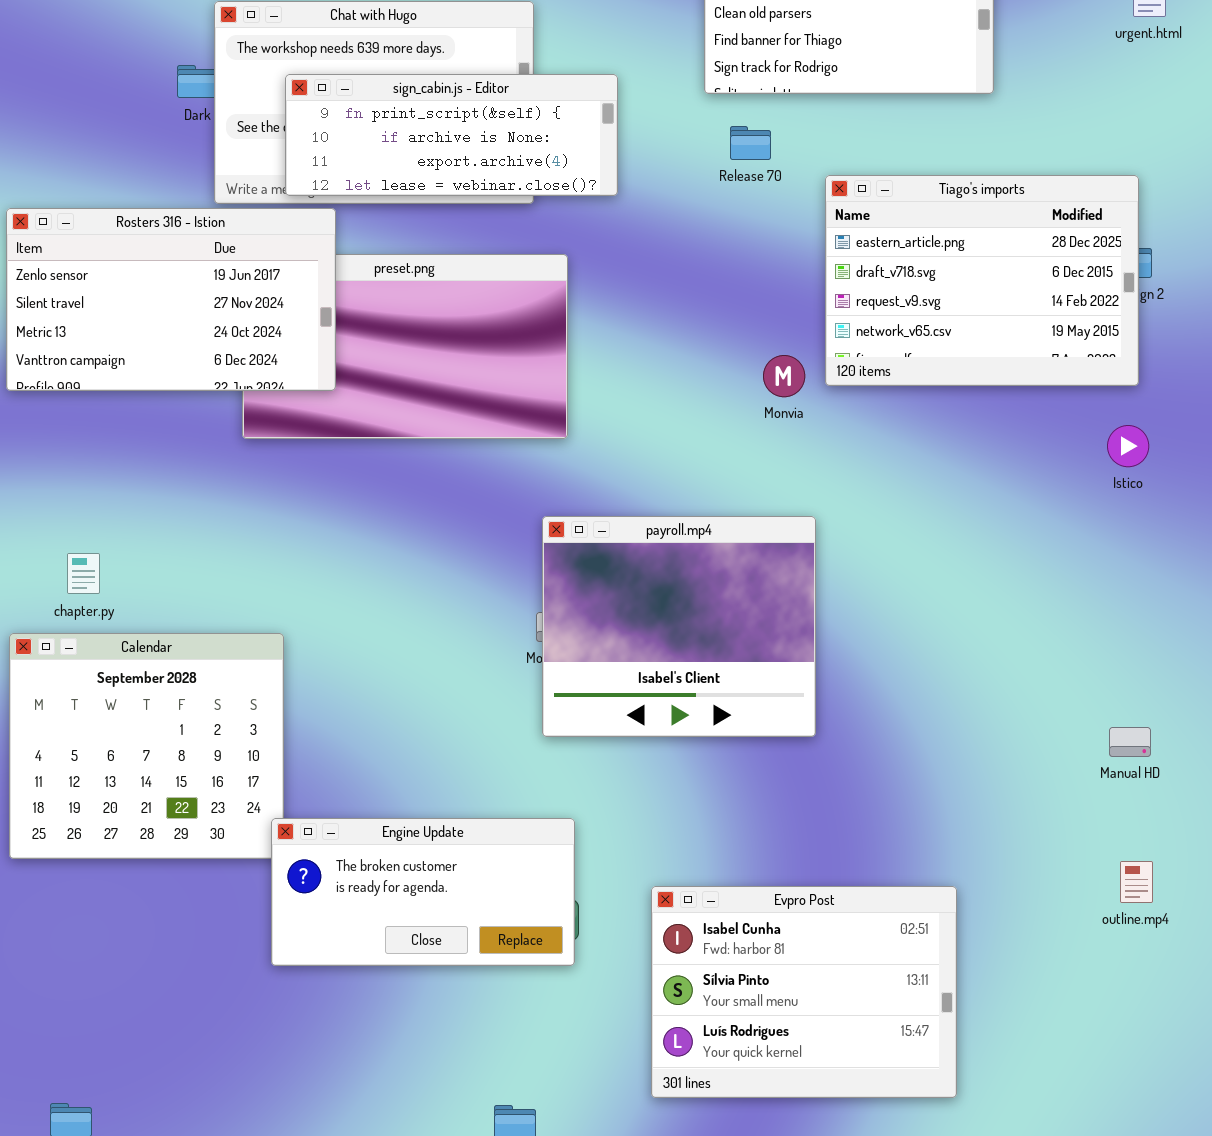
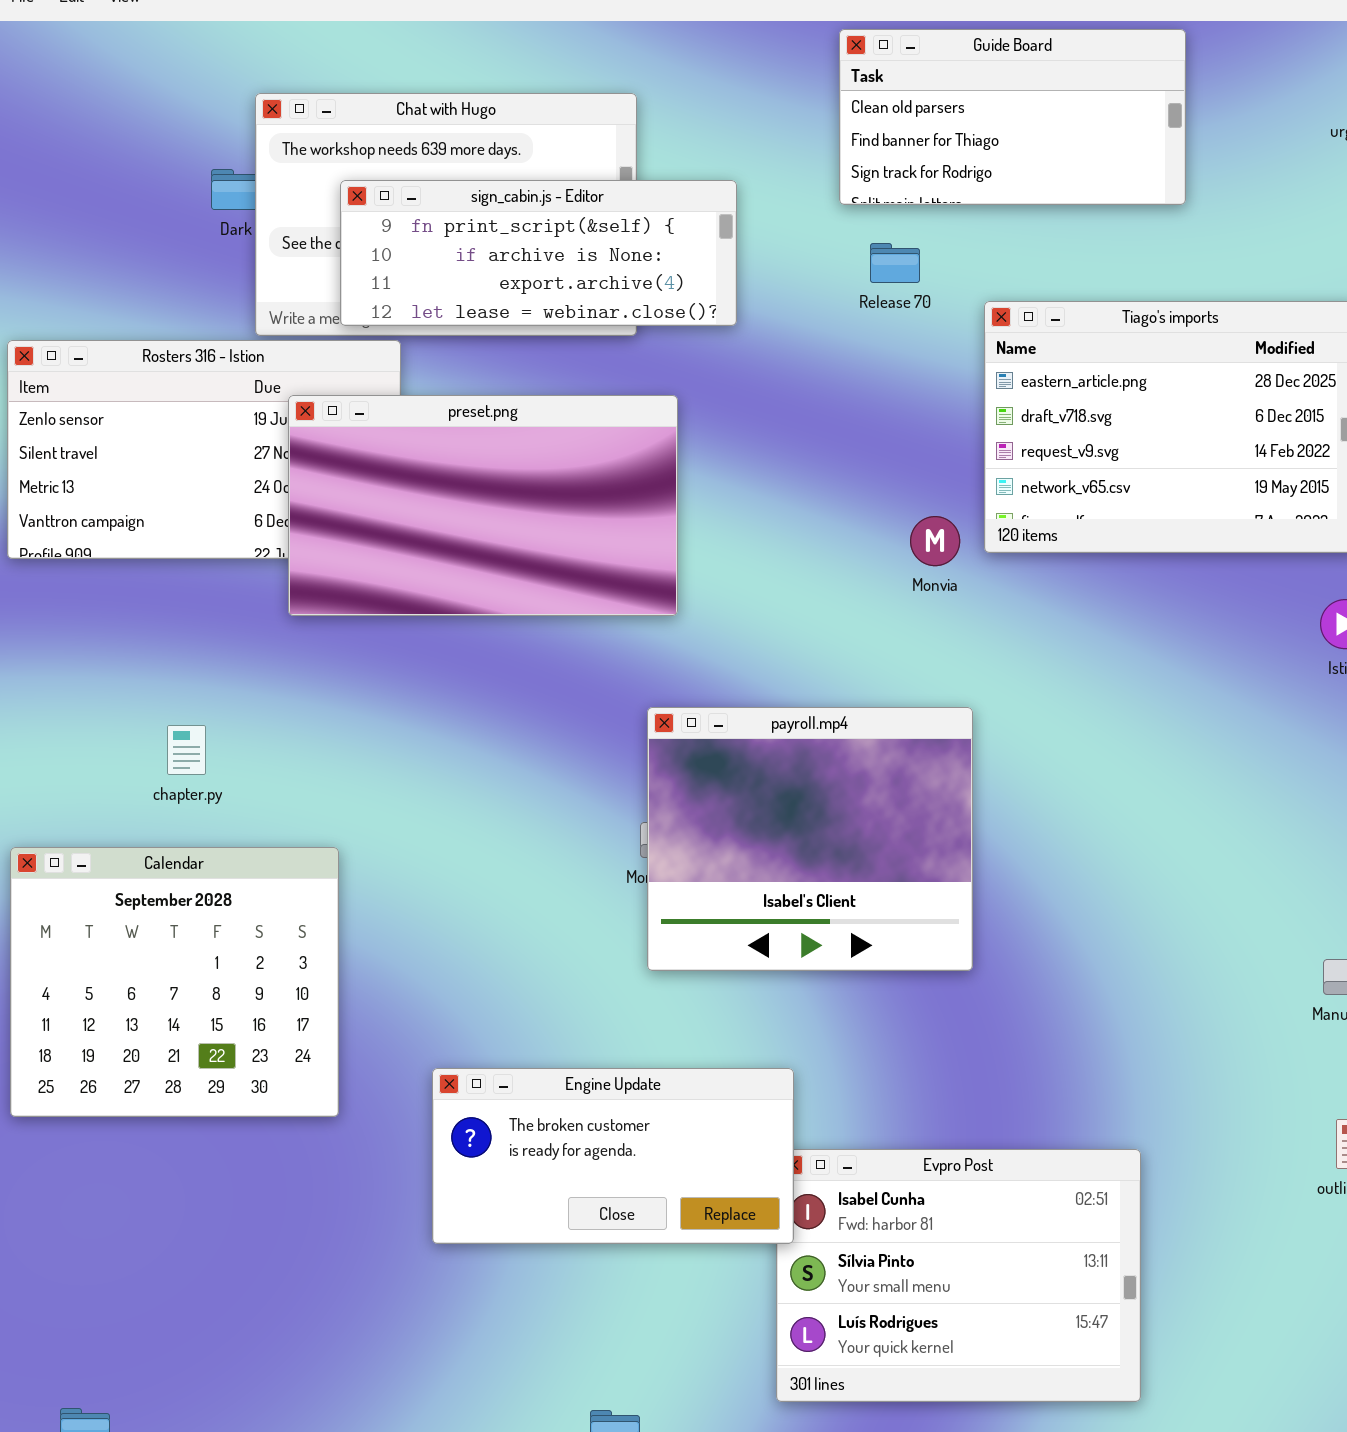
preset.png: [242,254,568,439] -> [288,395,678,616], raised
chapter.py: [67,553,100,594] -> [167,725,206,775], moved
Engine Update: [271,818,575,966] -> [432,1068,794,1244], moved

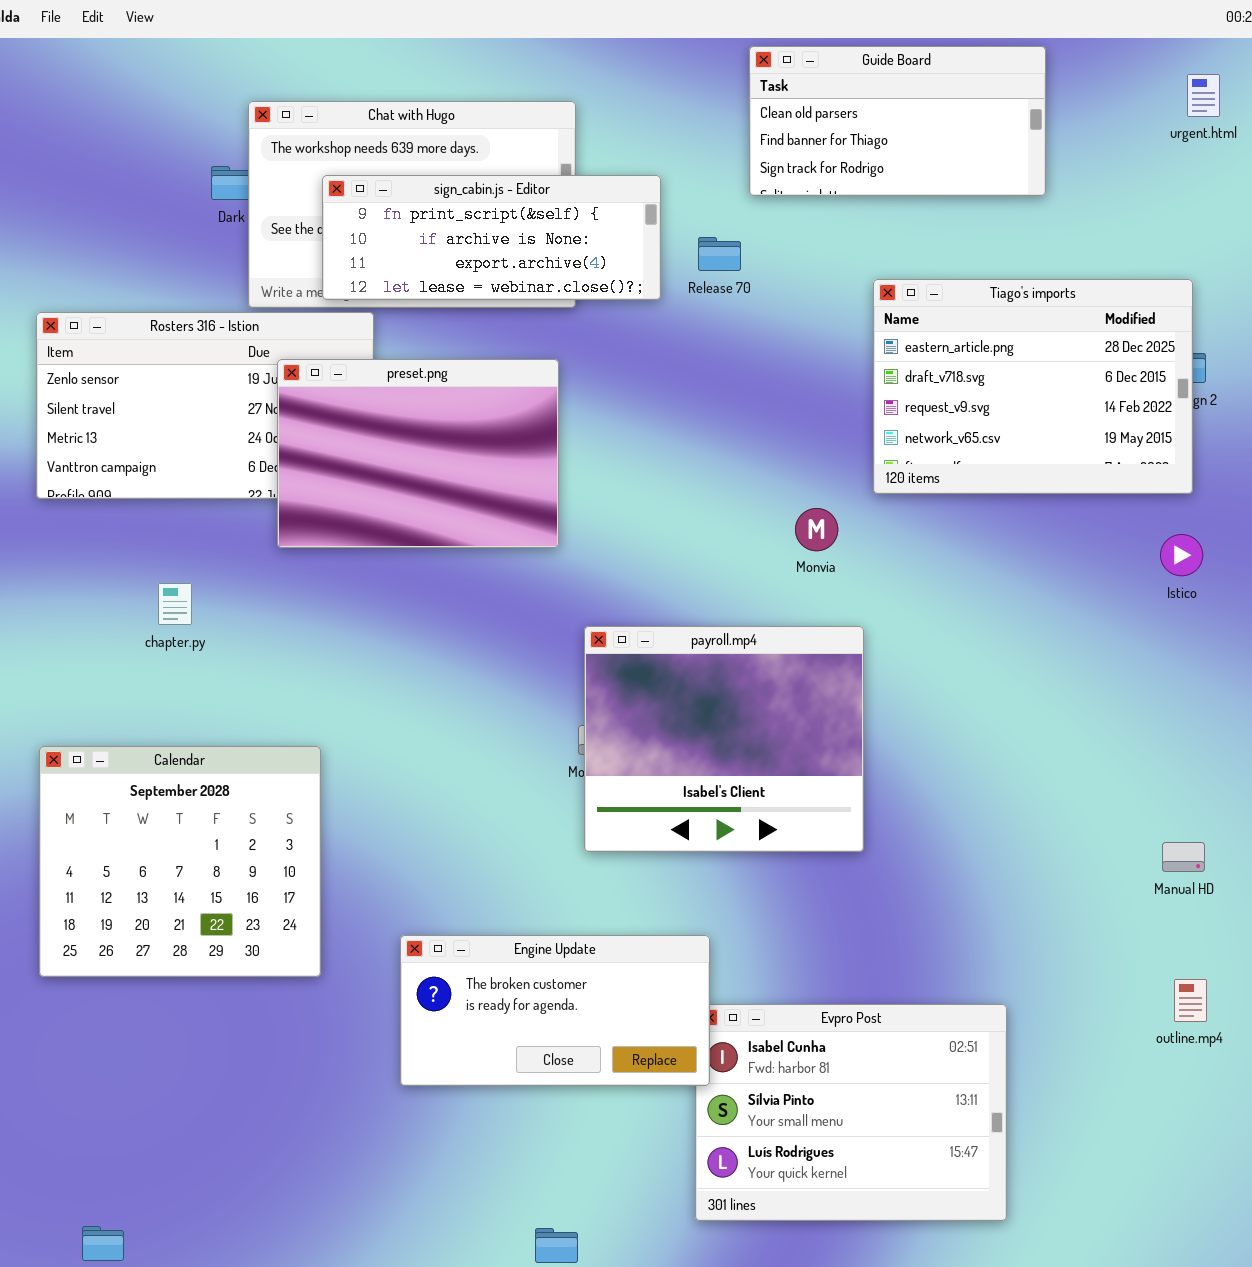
Release 70: [870,243,920,283] -> [698,237,741,271], moved
preset.png: [288,395,678,616] -> [277,359,559,548], resized
Monvia: [910,516,960,566] -> [795,508,838,551], moved
chapter.py: [167,725,206,775] -> [158,583,192,625], moved

